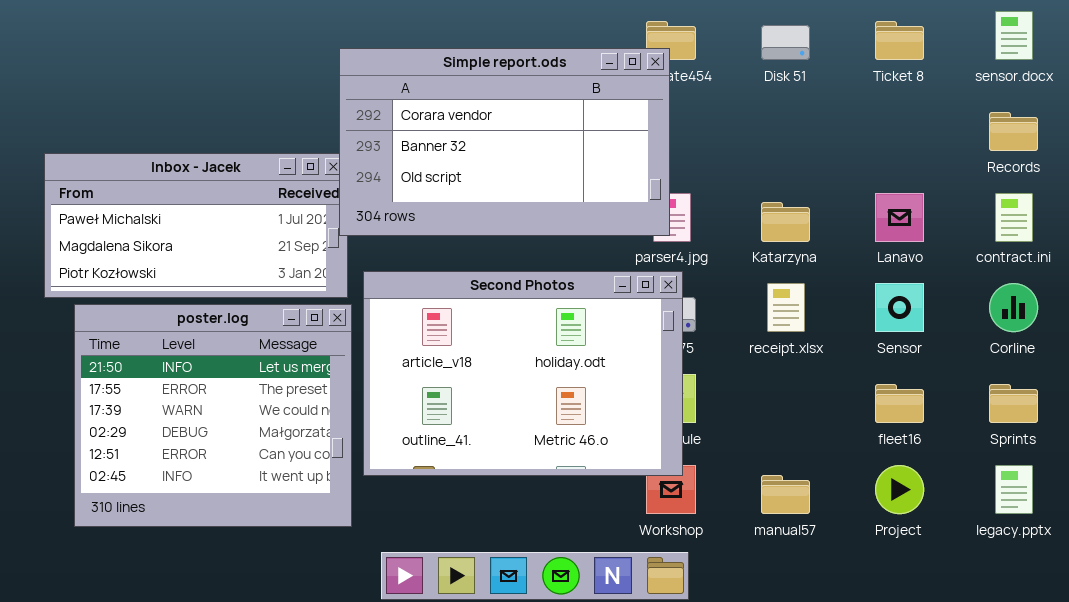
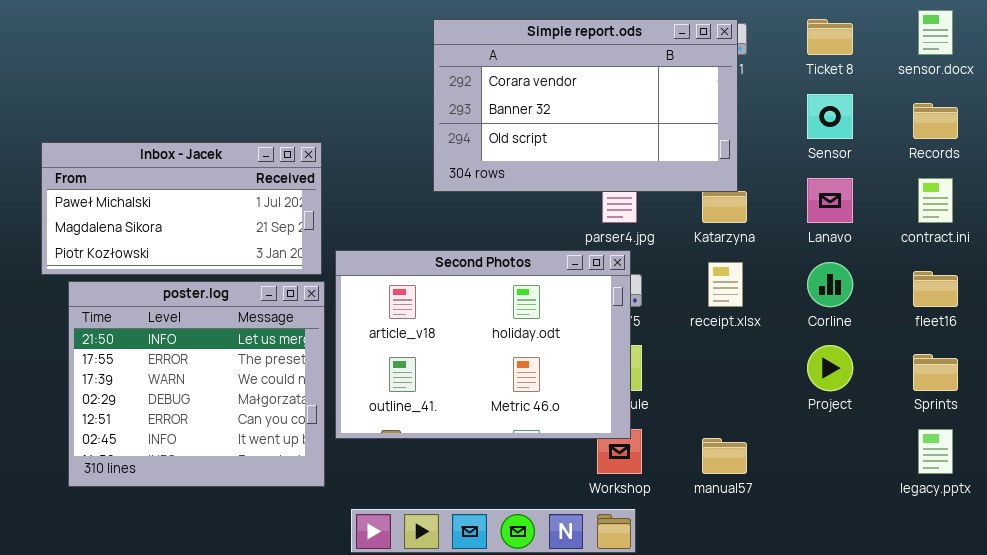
Simple report.ods: [339,48,670,236] -> [433,19,738,192], moved
Sensor: [875,283,924,332] -> [807,94,853,139], moved
Corline: [989,283,1038,332] -> [807,262,853,307], moved
fleet16: [875,384,924,423] -> [913,271,958,307], moved
Project: [875,465,924,514] -> [807,345,853,391], moved

